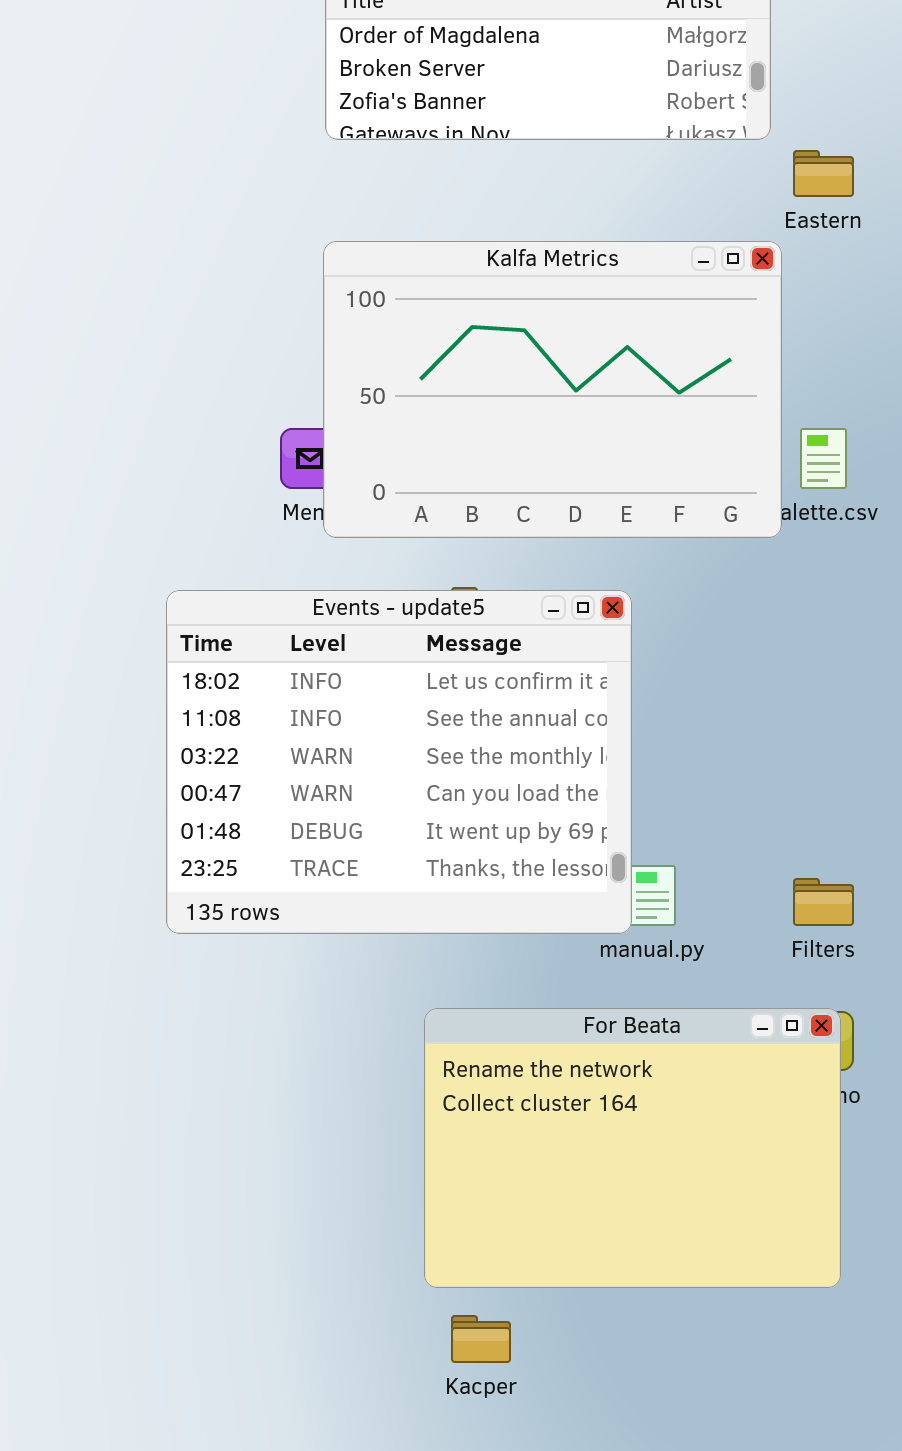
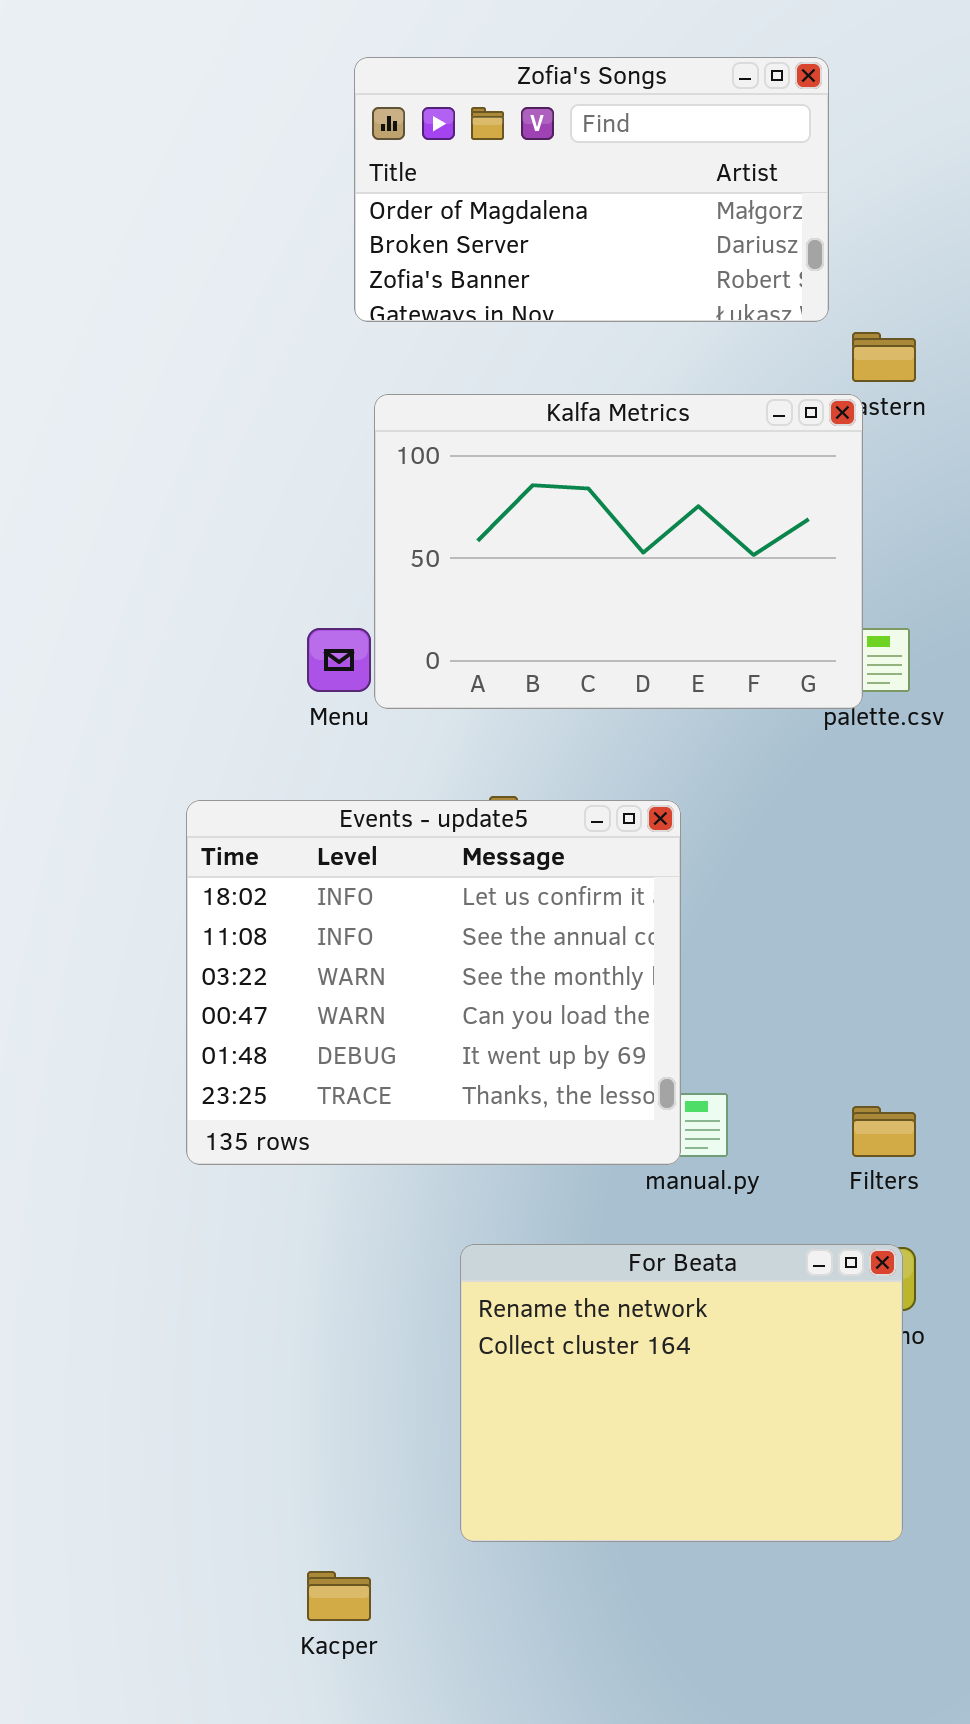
Kalfa Metrics: [323,241,782,538] -> [374,394,863,709], moved
Kacper: [451,1315,511,1363] -> [307,1571,371,1621], moved

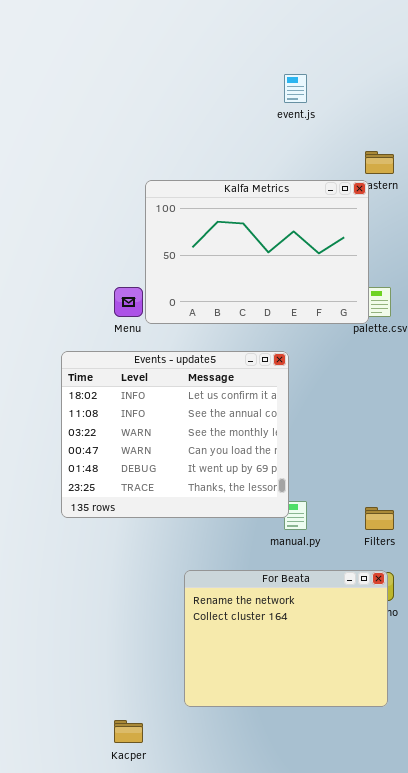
Zofia's Songs: [354,57,829,322] -> none, closed
Events - update5: [186,800,681,1165] -> [61,351,289,518], moved

